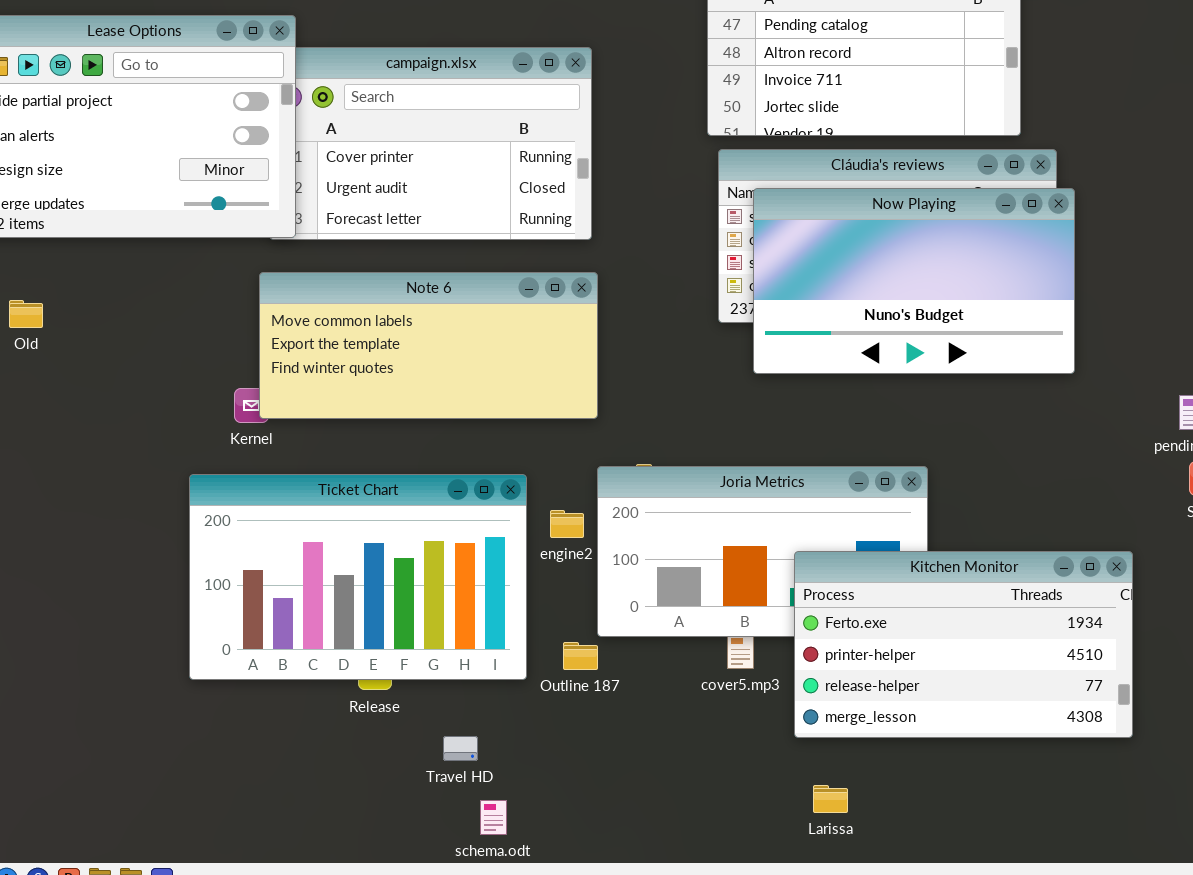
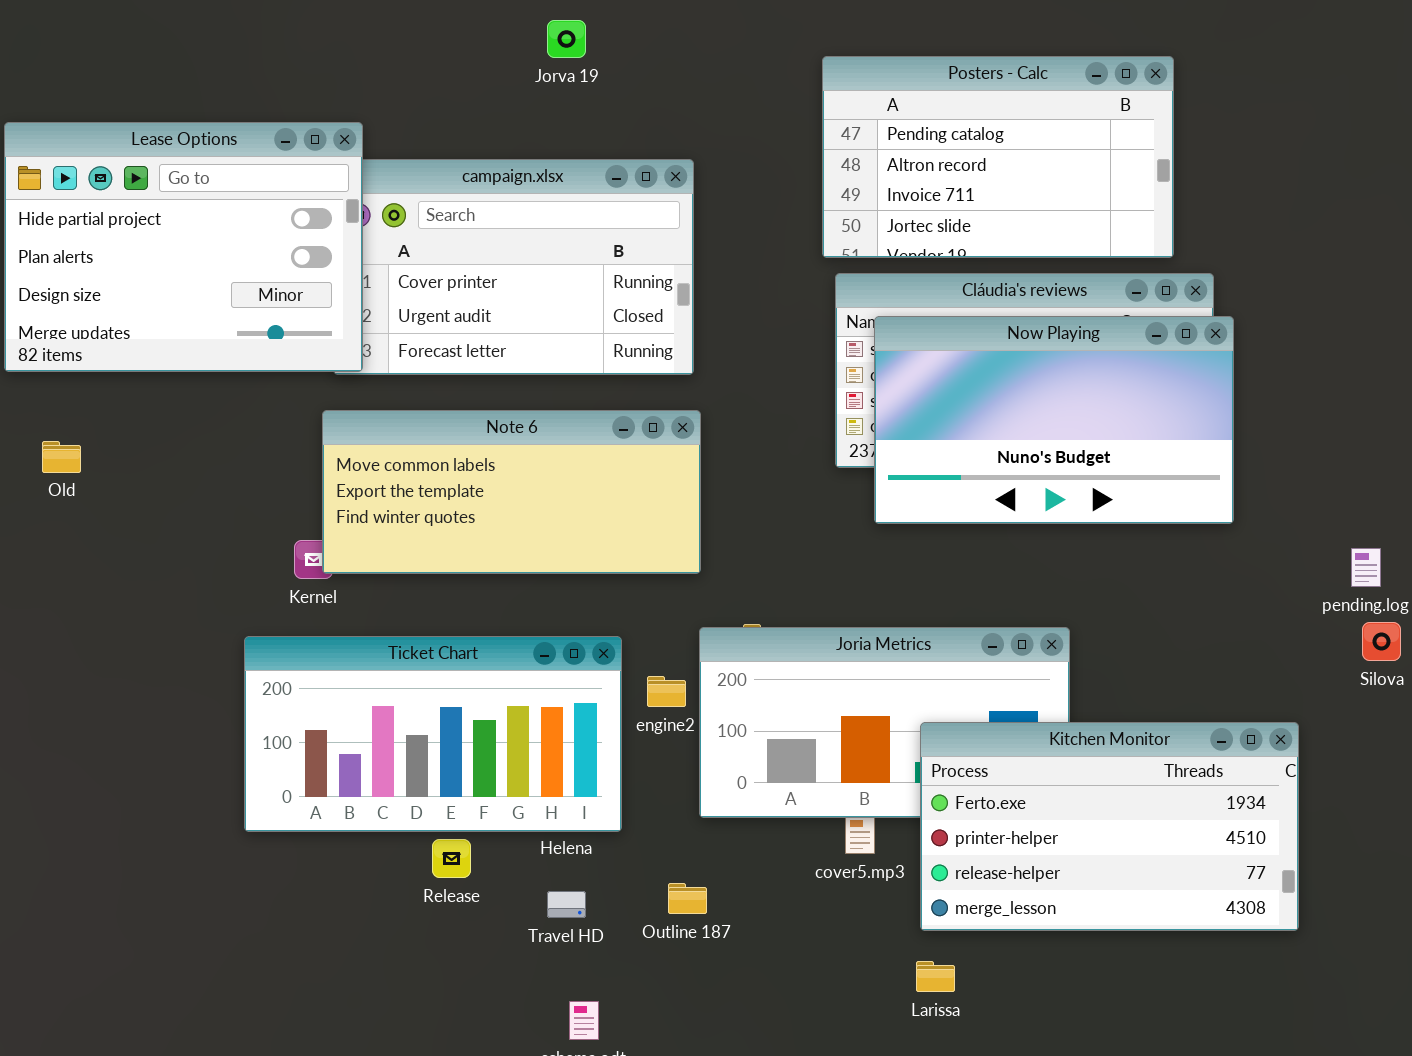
Ticket Chart: [189,474,527,680] -> [244,636,622,832], resized
Outline 187: [563,642,598,670] -> [668,883,707,914], moved
Travel HD: [443,736,478,761] -> [547,891,586,918], moved
Larissa: [813,785,848,813] -> [916,961,955,992], moved

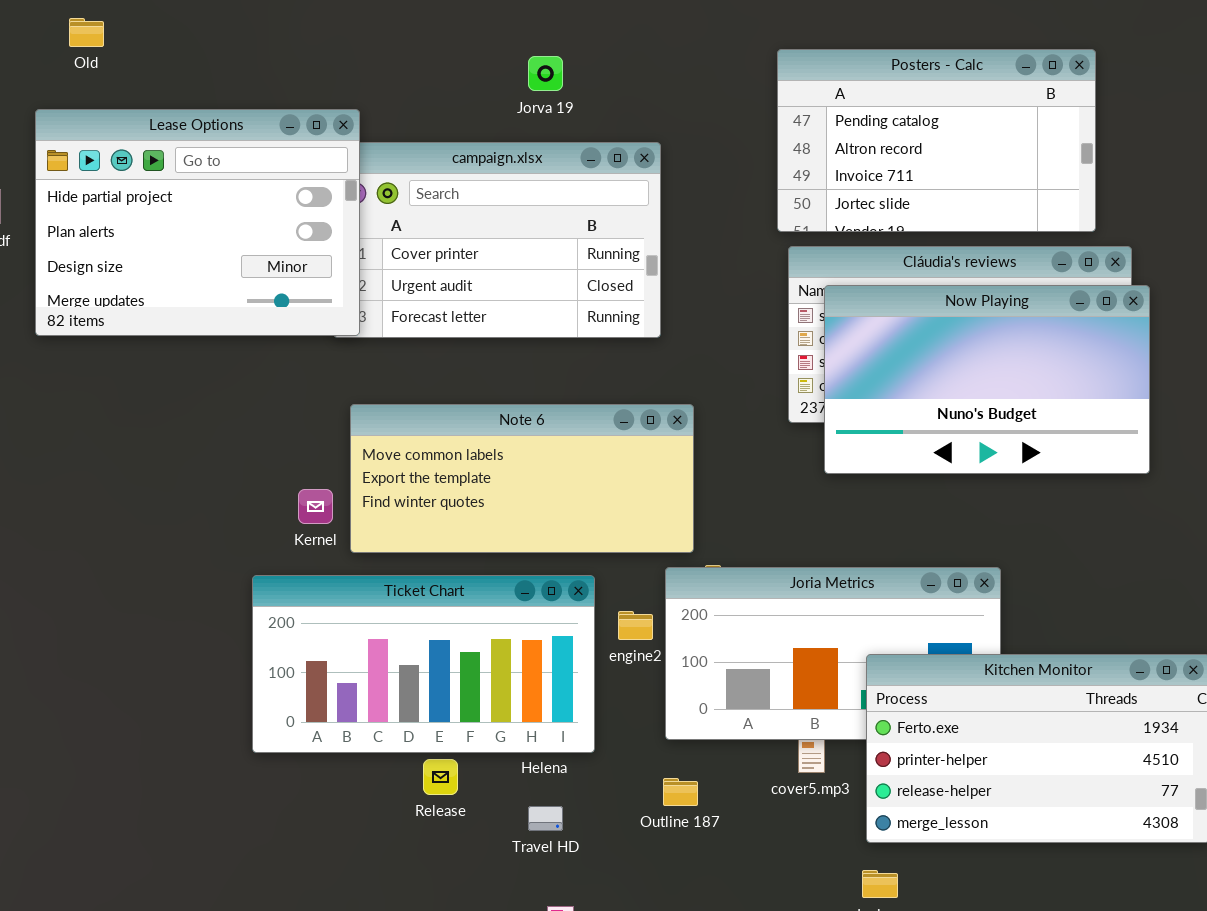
Jorva 19: [547,20,586,58] -> [528,56,563,91], moved
Note 6: [322,410,701,574] -> [350,404,694,553], moved
Old: [42,441,81,473] -> [69,18,104,47], moved
Outline 187: [668,883,707,914] -> [663,778,698,806], moved

